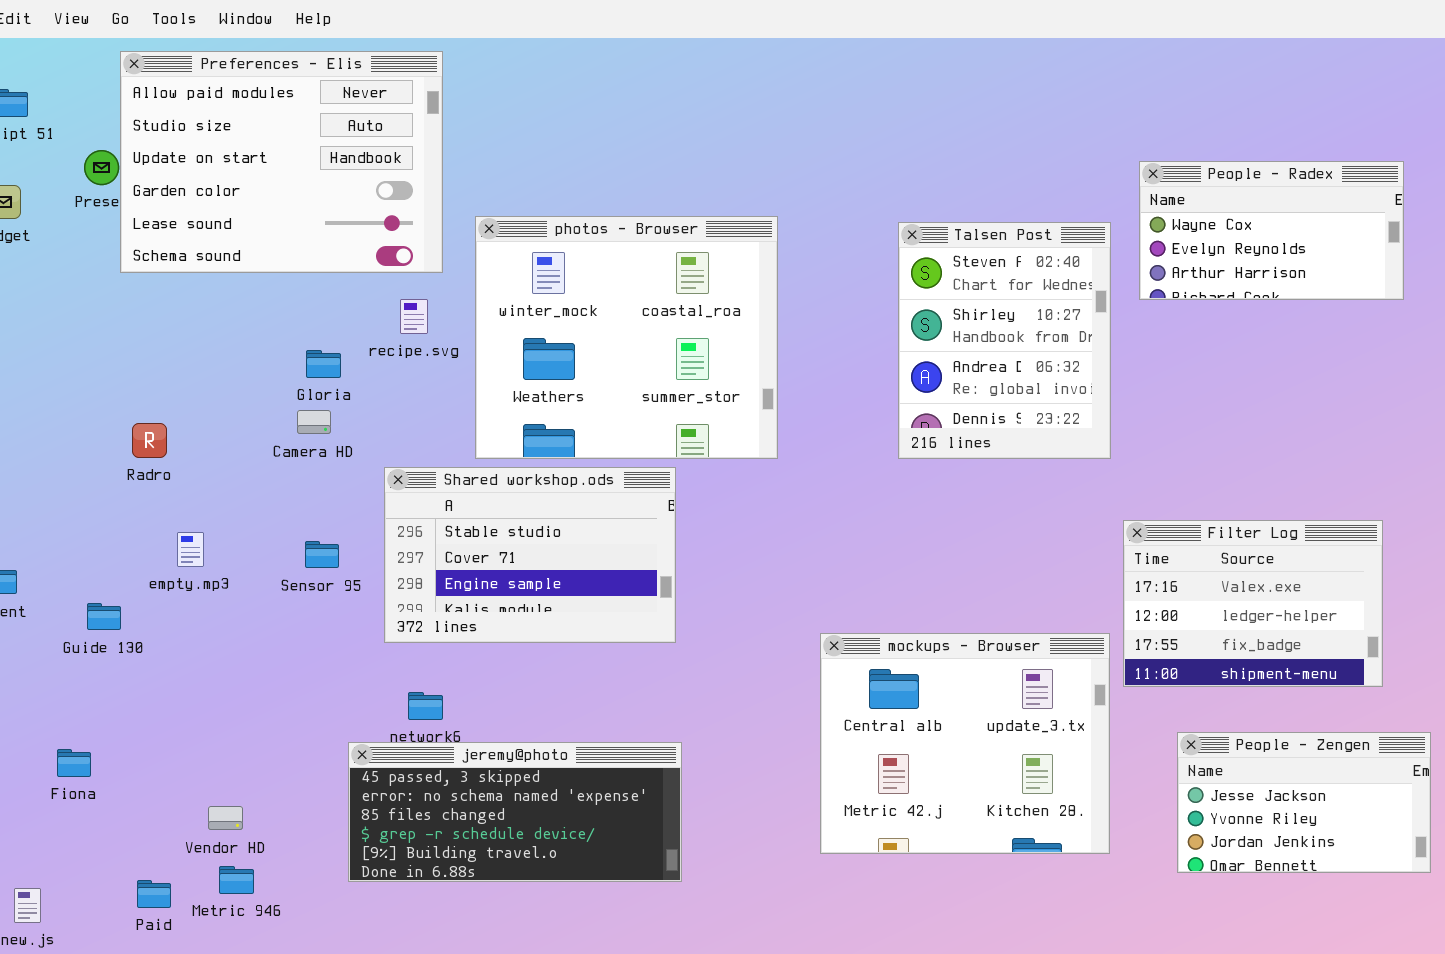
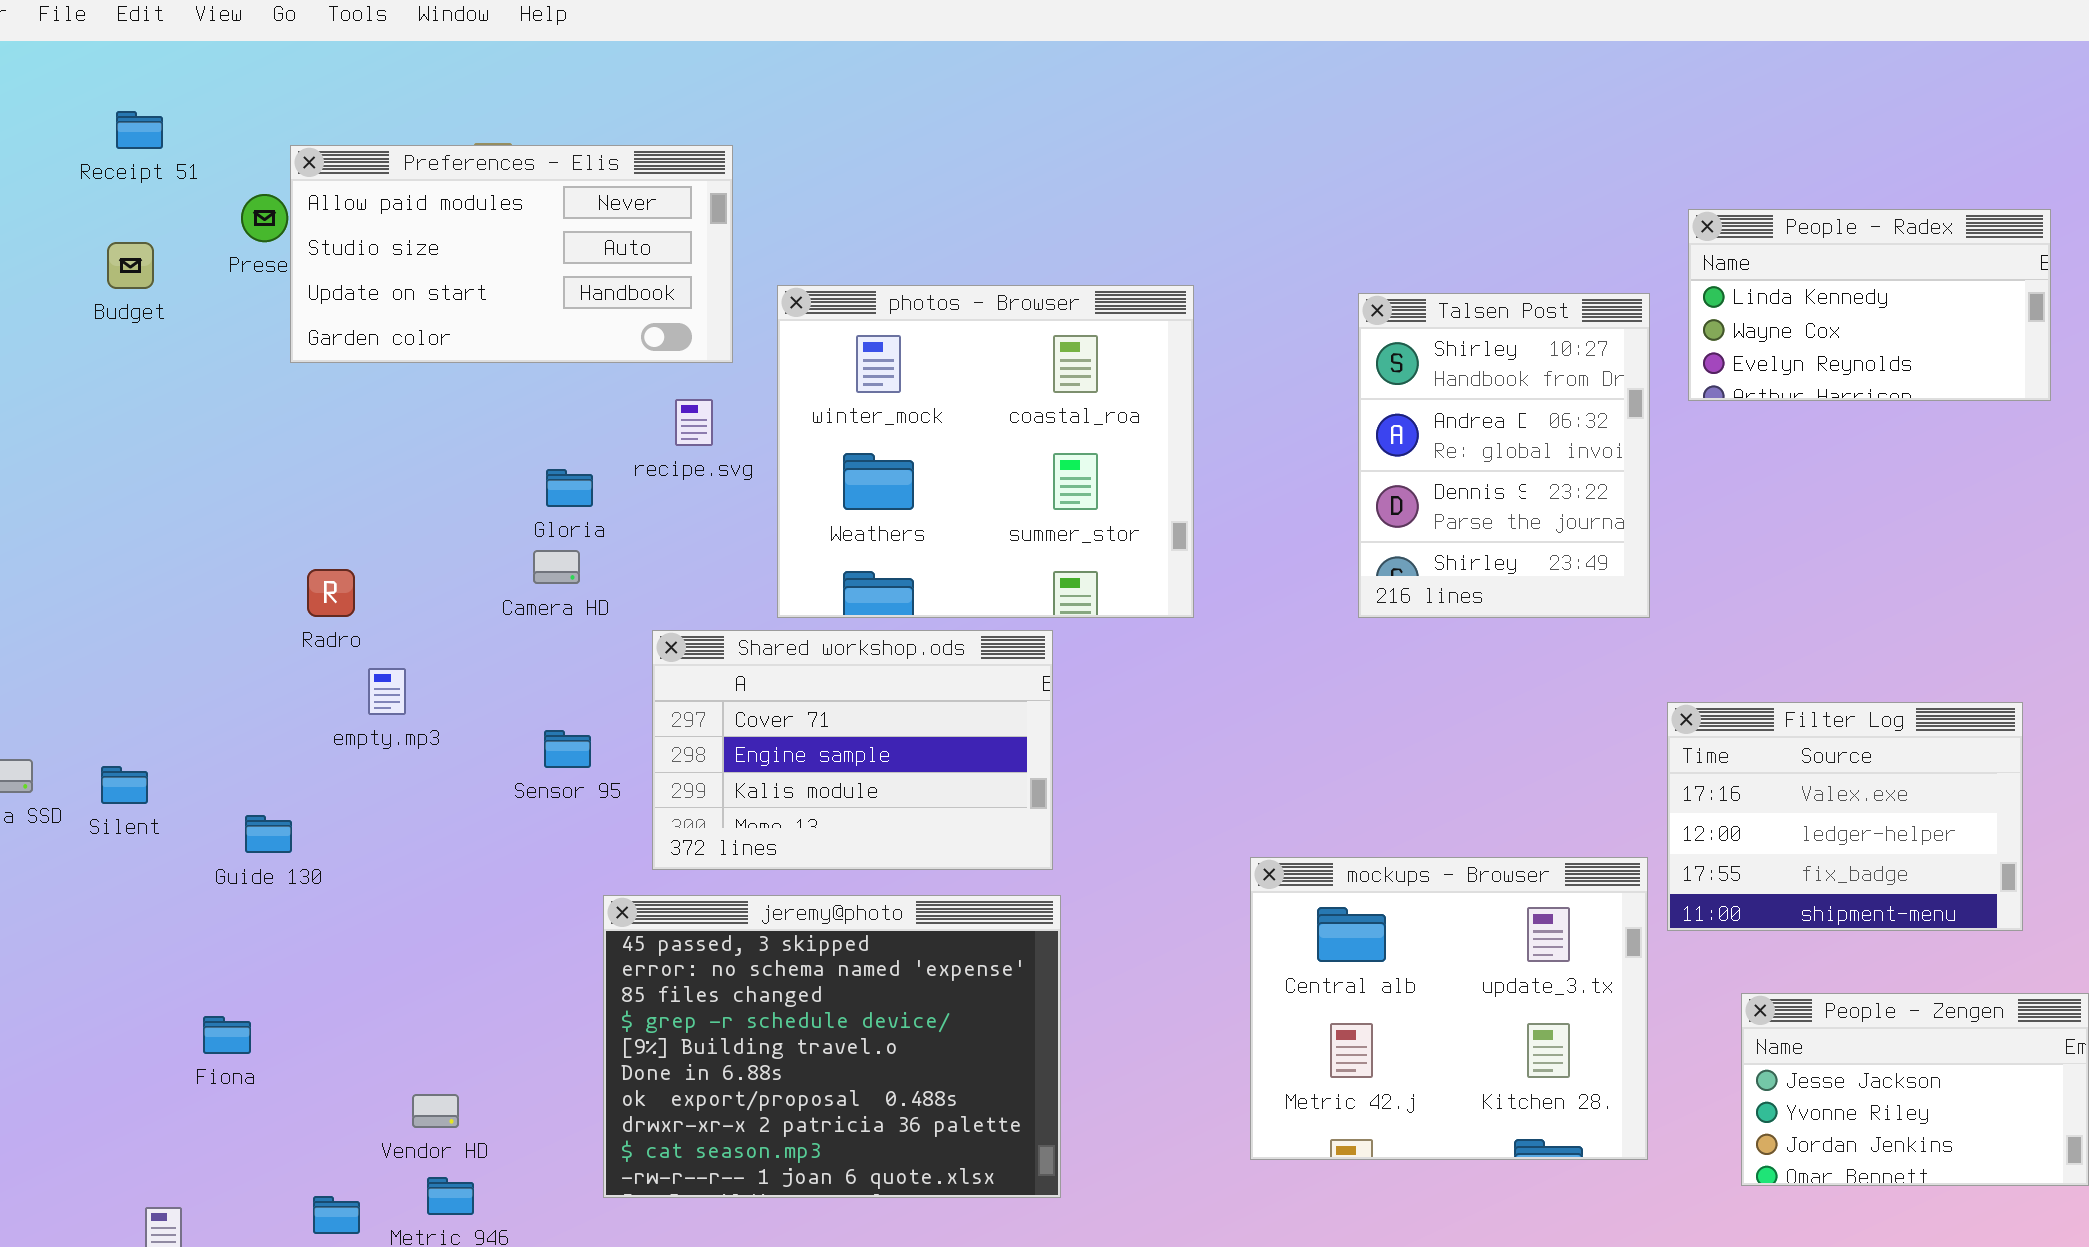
Preferences - Elis: [120,51,443,273] -> [290,145,733,363], resized
People - Radex: [1139,161,1404,300] -> [1688,209,2051,401], scrolled up 1 row
Talsen Post: [898,222,1111,459] -> [1358,293,1650,618], scrolled down 1 row
Shared workshop.ods: [384,467,676,643] -> [652,630,1053,870], scrolled down 1 row
empty.mp3: [177,532,204,567] -> [368,668,406,715], moved
jeremy@photo: [348,742,682,882] -> [603,895,1061,1198], resized

